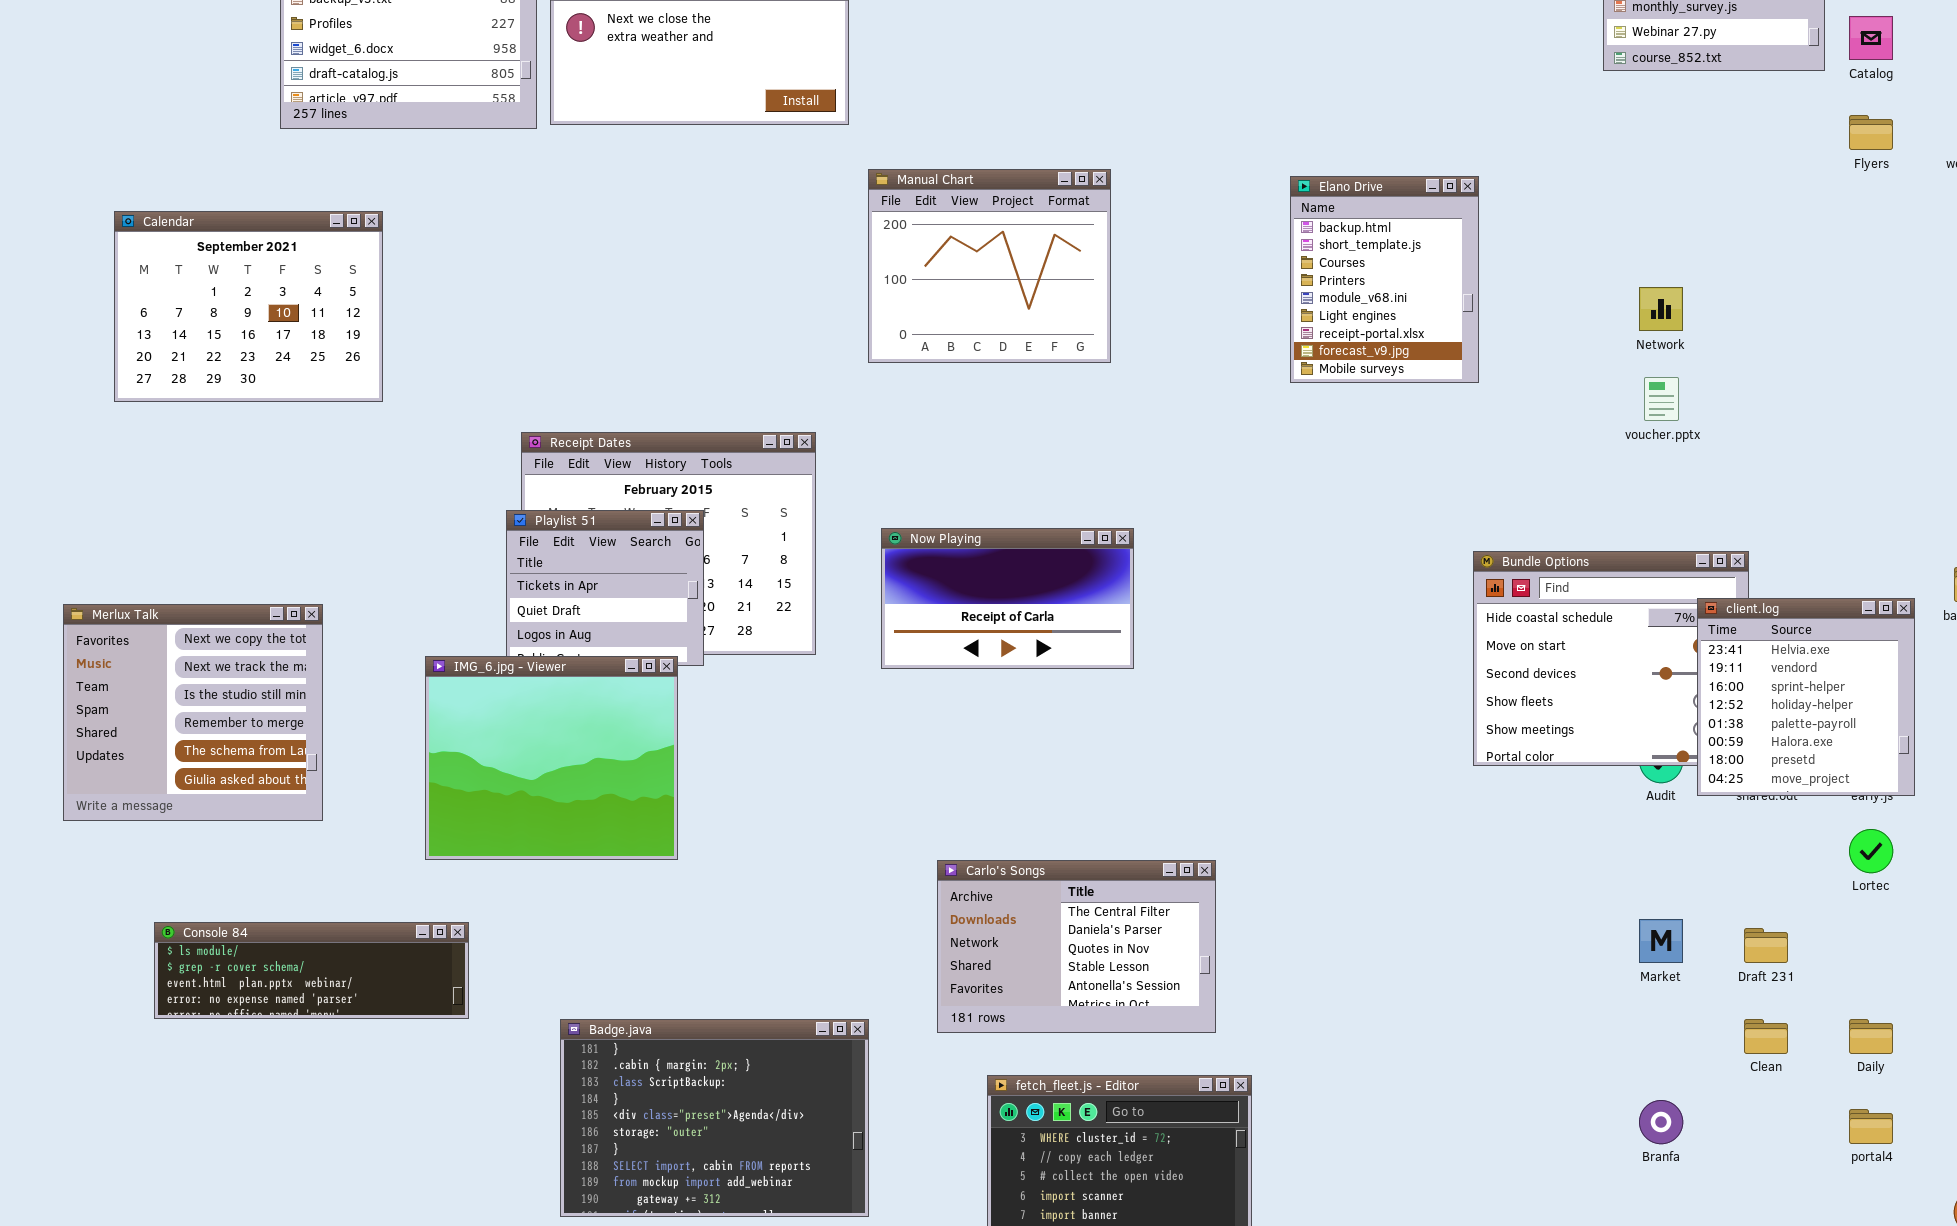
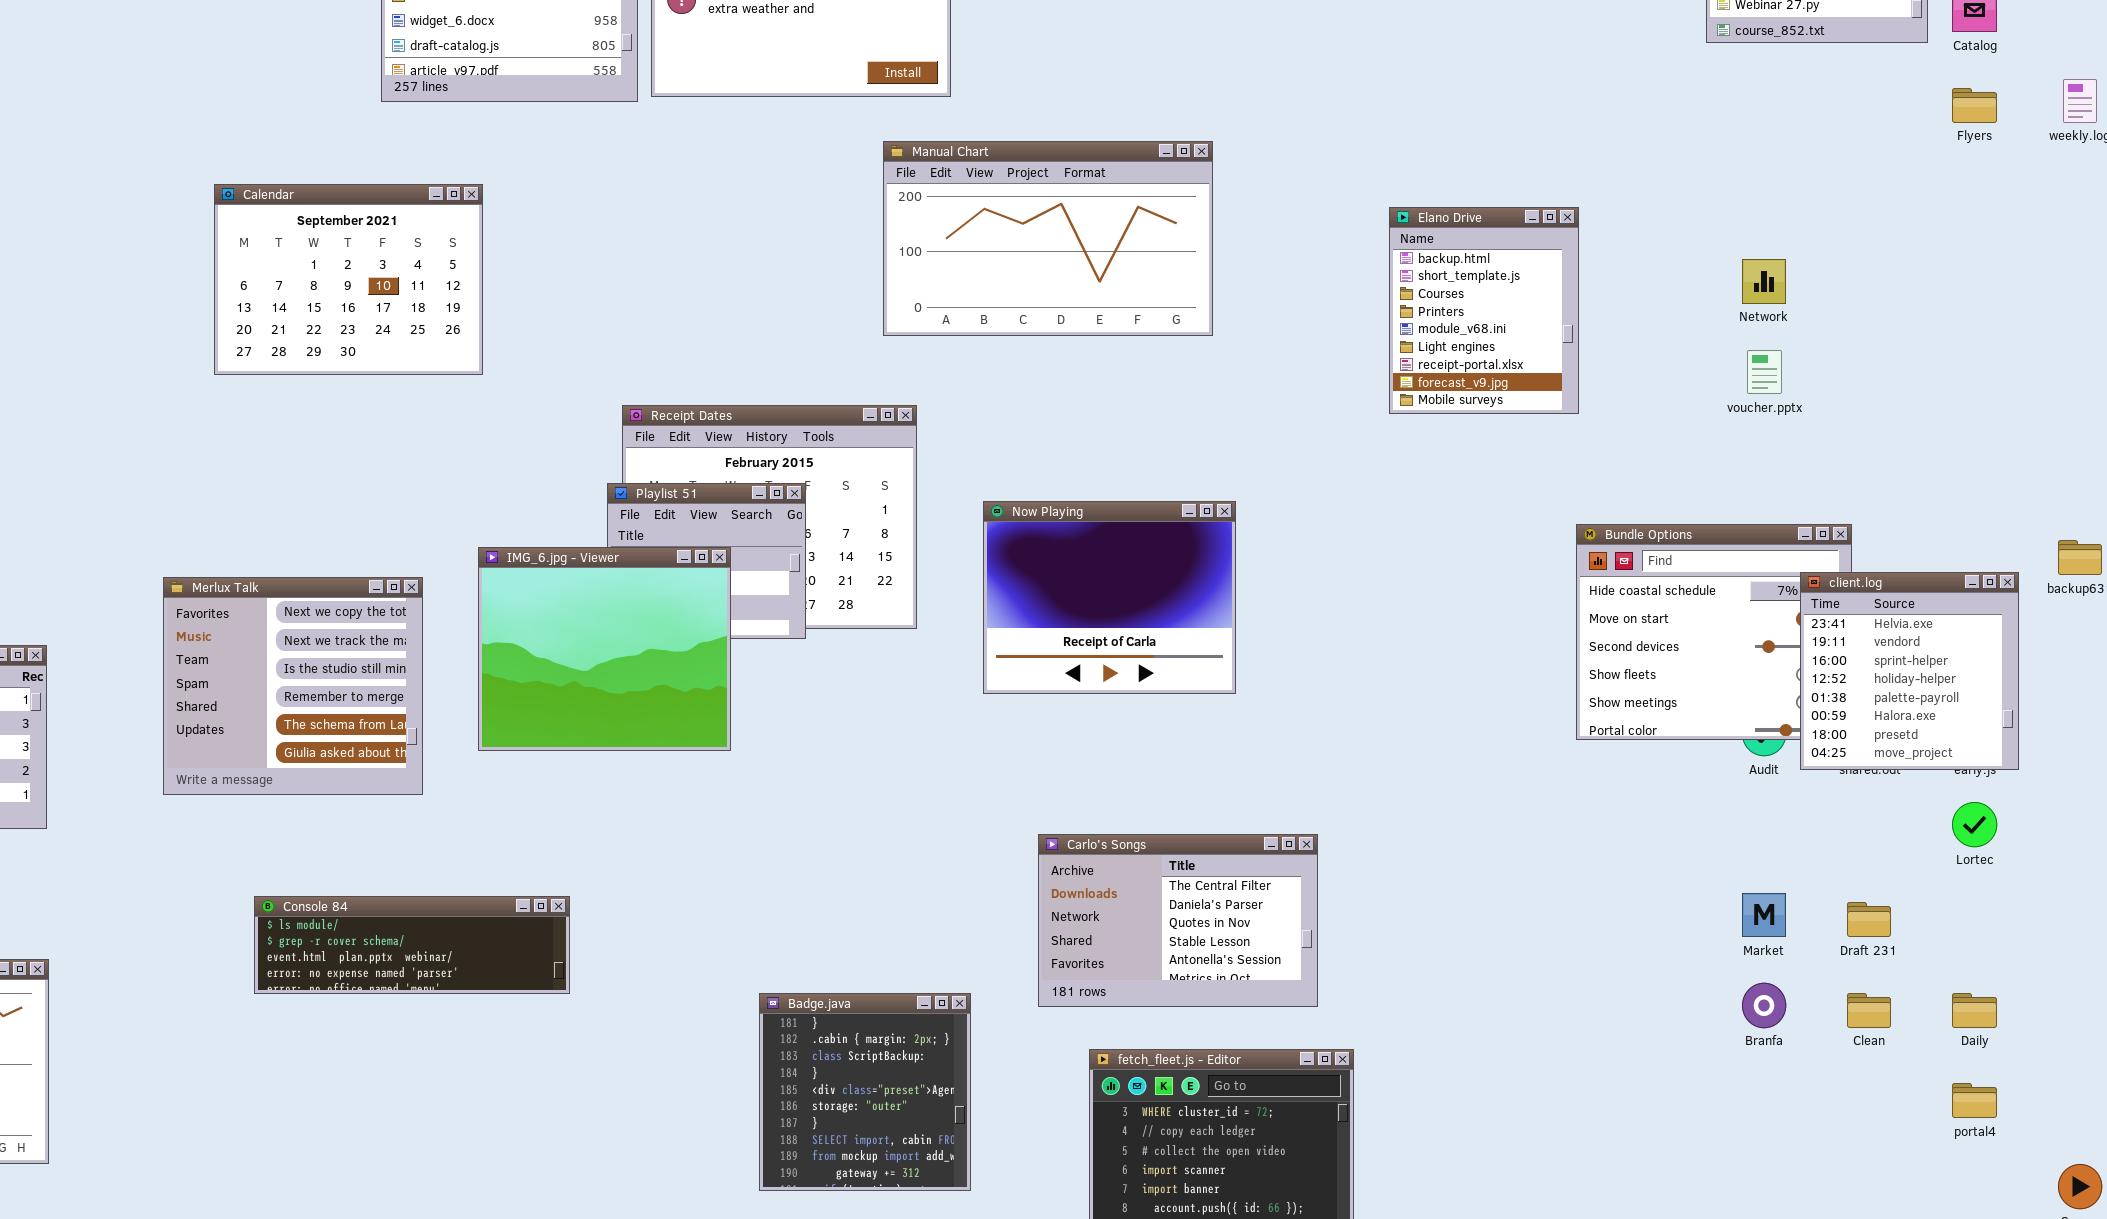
Manual Chart: [868,169,1111,363] -> [883,141,1213,336], resized
Elano Drive: [1290,176,1479,383] -> [1389,207,1579,414], moved
Now Playing: [881,528,1134,669] -> [983,501,1236,694], resized
IMG_6.jpg - Viewer: [425,656,678,860] -> [478,547,731,751], moved
Badge.java: [560,1019,869,1217] -> [759,993,971,1191], resized
Branfa: [1639,1100,1683,1144] -> [1742,983,1786,1028], moved

